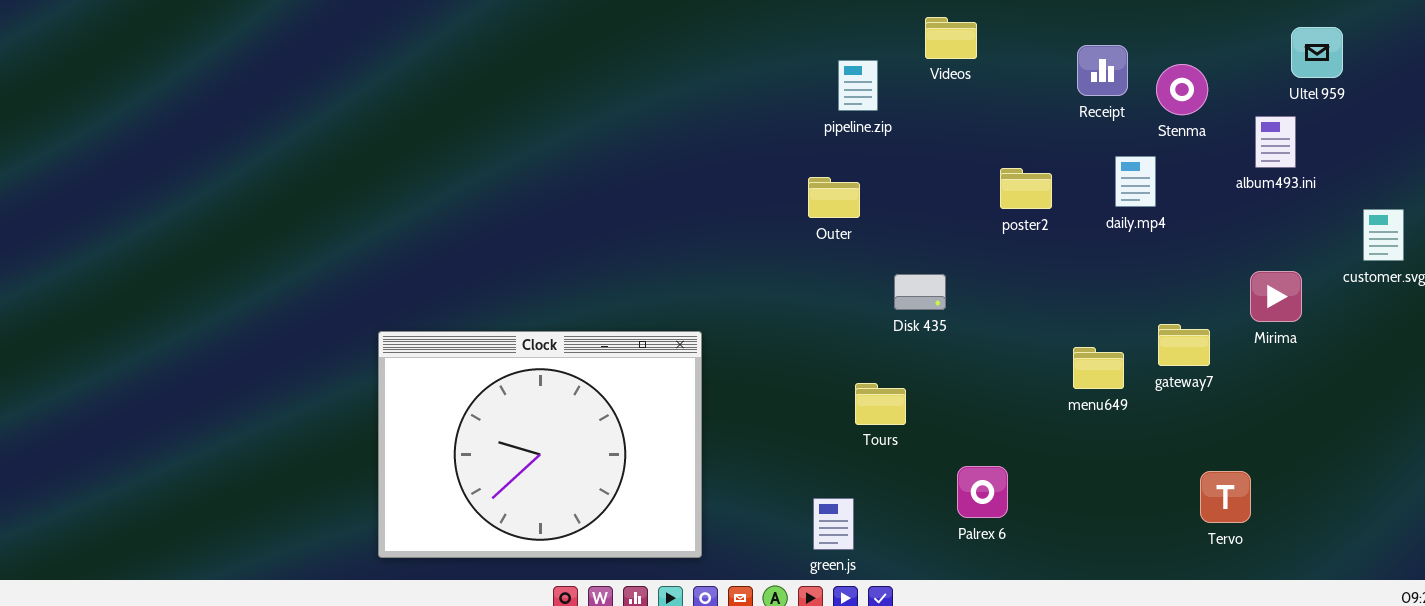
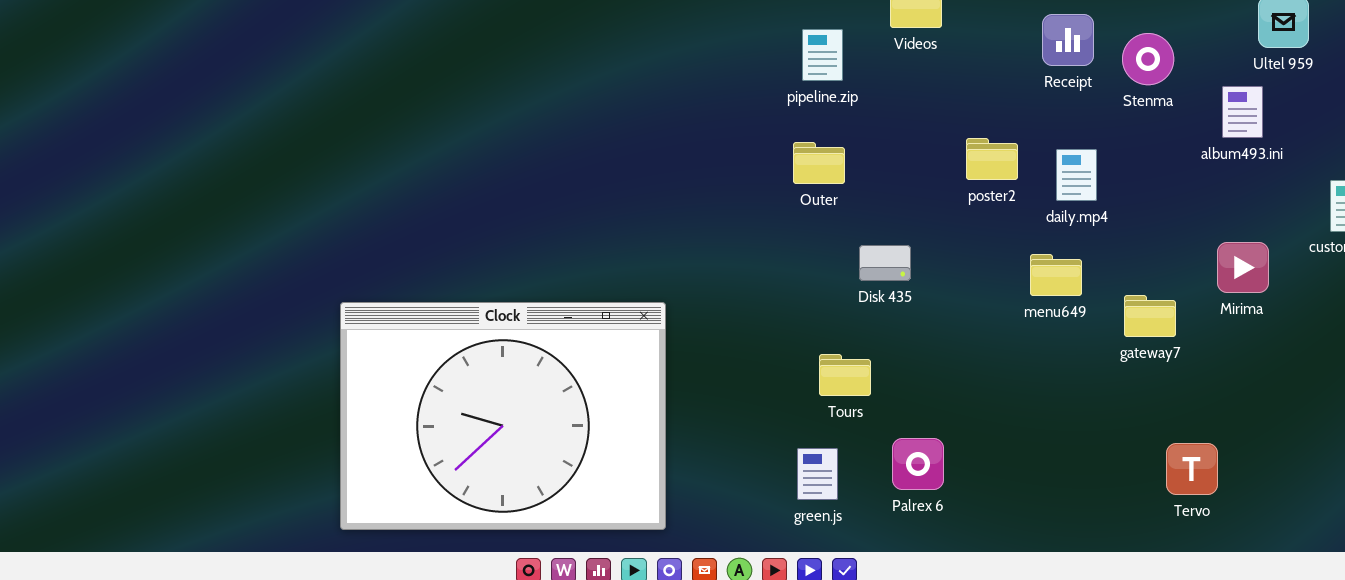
daily.mp4: [1115,156,1156,207] -> [1056,149,1097,201], moved
Outer: [808,177,860,218] -> [793,142,845,184], moved
menu649: [1073,347,1124,389] -> [1030,254,1082,296], moved
Palrex 6: [957,466,1008,518] -> [892,438,944,490], moved
green.js: [813,498,854,550] -> [797,448,838,500], moved

